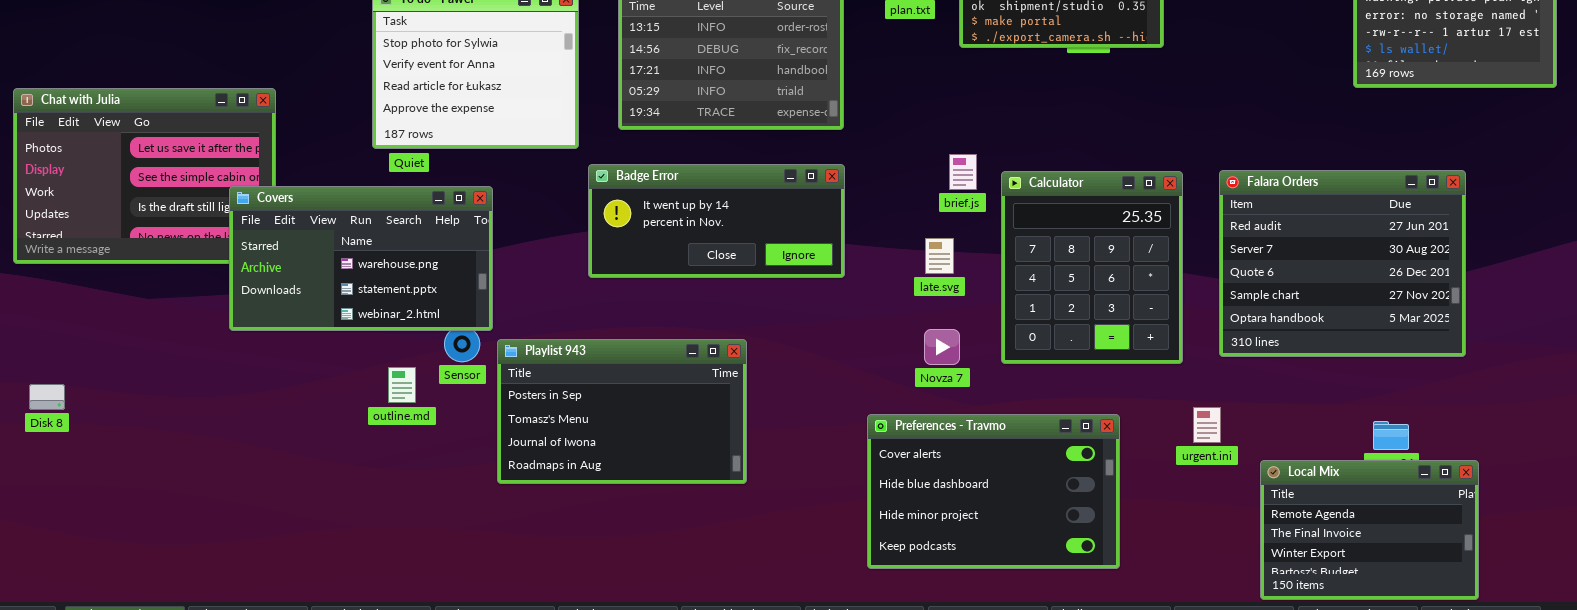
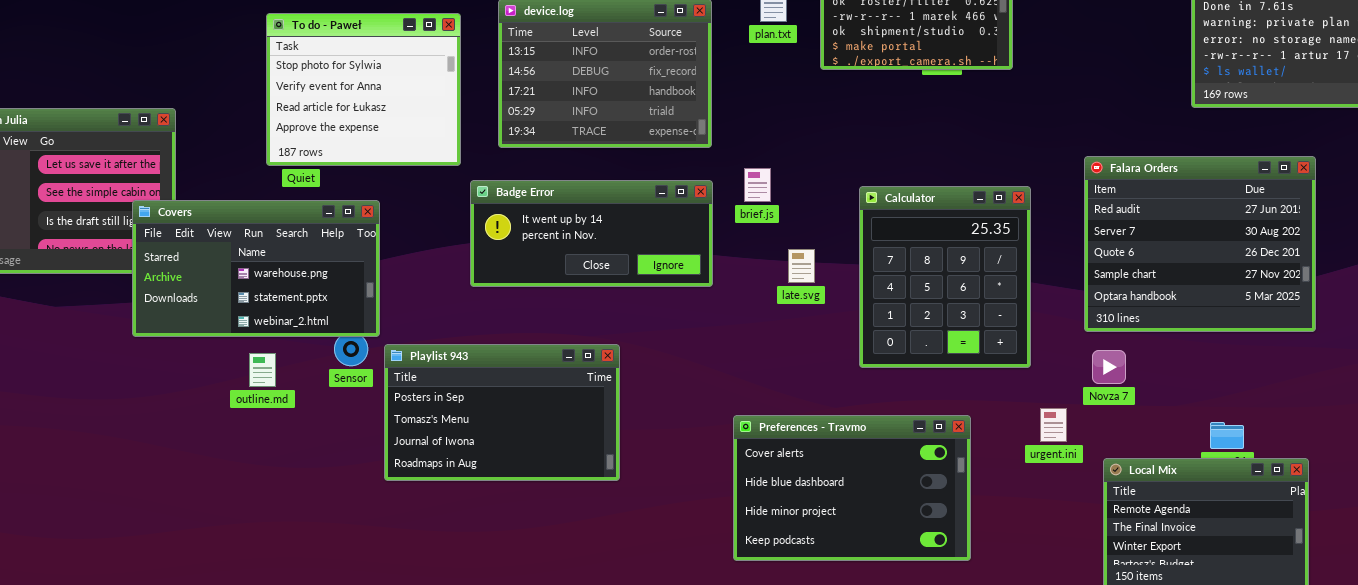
brief.js: [949,154,977,190] -> [744,168,771,202], moved
Falara Orders: [1219,170,1466,357] -> [1084,156,1316,332], moved
Novza 7: [924,329,960,365] -> [1092,350,1126,384], moved
outline.md: [388,367,416,403] -> [249,353,276,387], moved

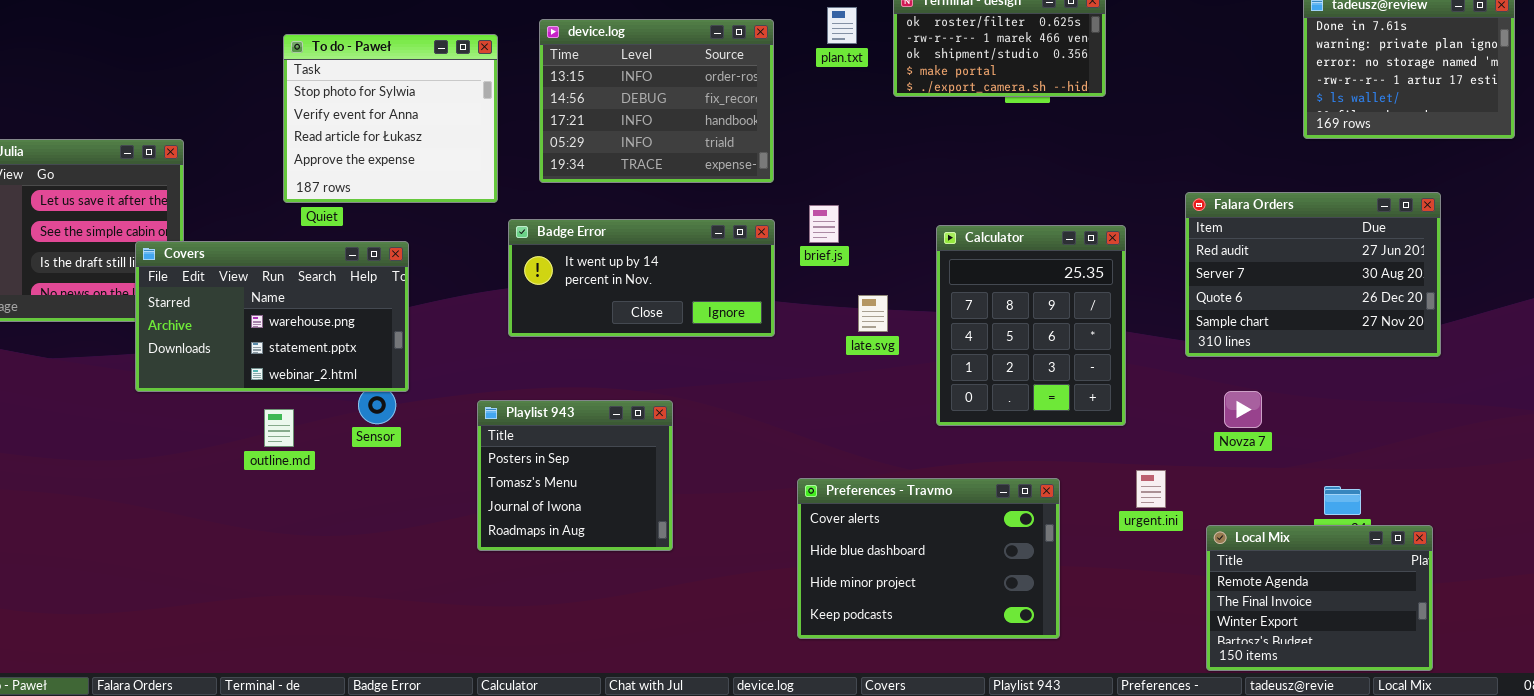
Falara Orders: [1084,156,1316,332] -> [1185,192,1441,357], resized
Playlist 943: [384,344,620,481] -> [477,400,673,551], resized
Novza 7: [1092,350,1126,384] -> [1224,391,1262,428], moved

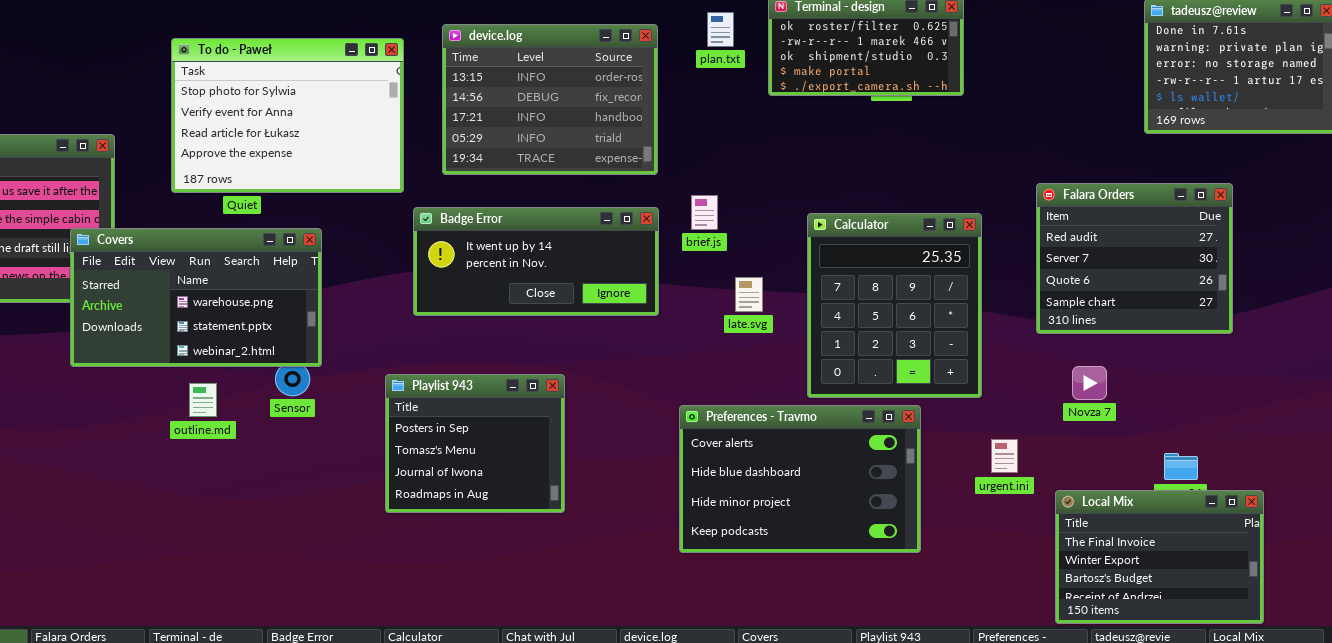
To do - Paweł: [283,34,498,203] -> [171,38,404,193], resized
Falara Orders: [1185,192,1441,357] -> [1036,183,1233,334], resized
Preferences - Travmo: [797,478,1060,639] -> [679,405,921,553], moved
Local Mix: [1206,525,1433,671] -> [1055,490,1264,624], scrolled down 1 row

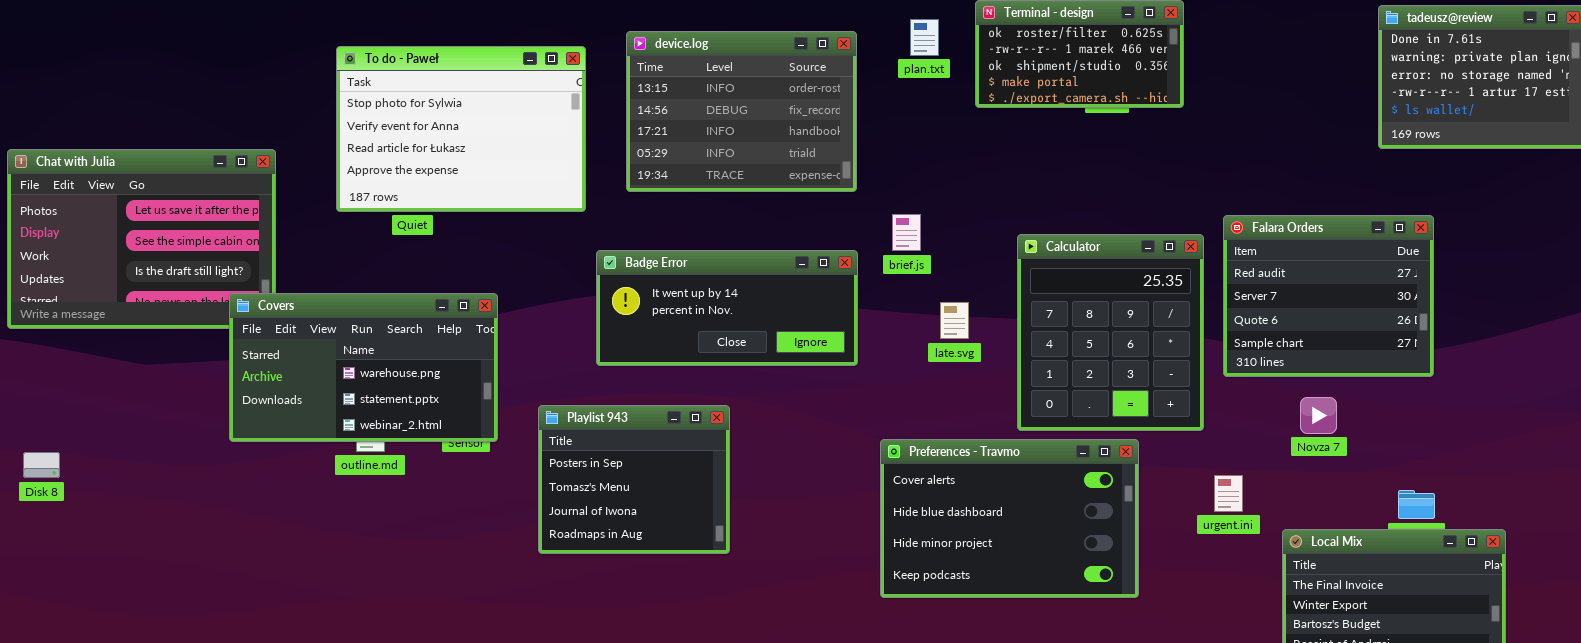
Falara Orders: [1036,183,1233,334] -> [1223,215,1434,377], moved
Badge Error: [413,207,659,316] -> [596,250,858,366], moved
Covers: [70,228,322,367] -> [229,293,498,442], moved
Playlist 943: [385,374,565,513] -> [538,405,730,554], moved

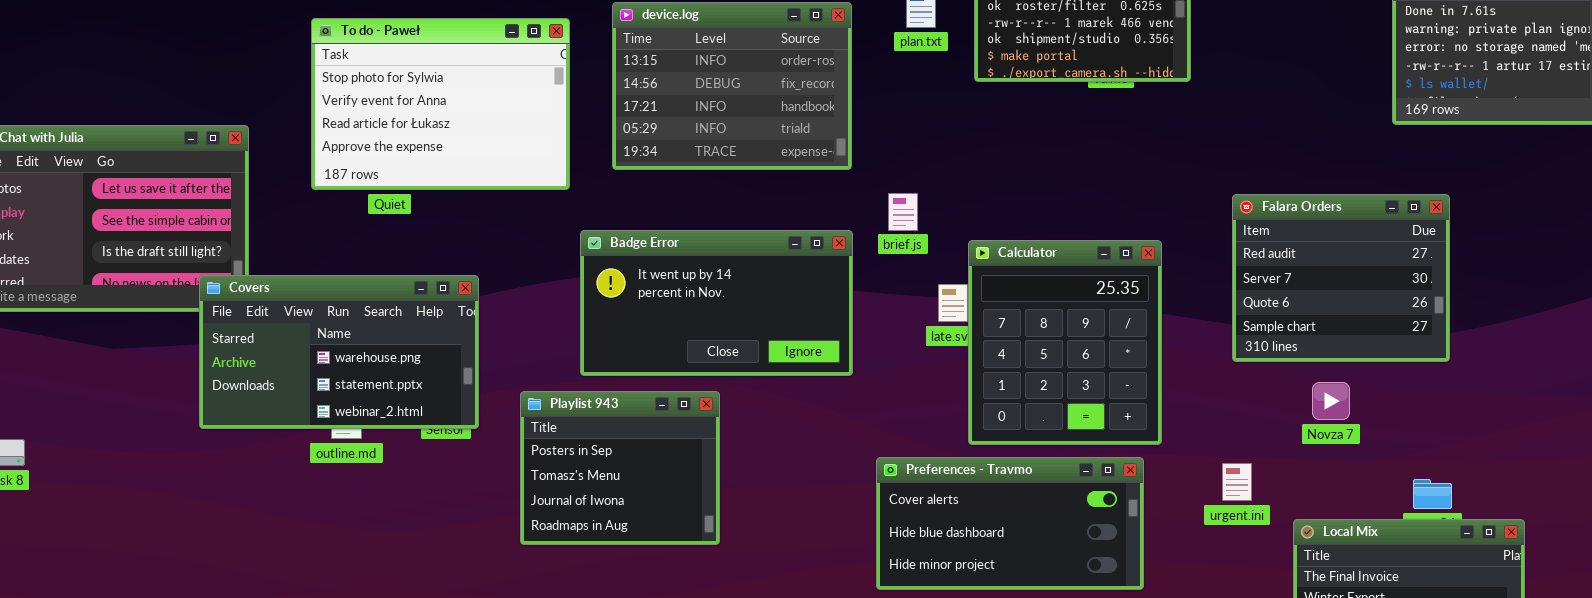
Calculator: [1017,234,1204,431] -> [968,240,1162,445], moved
Badge Error: [596,250,858,366] -> [580,230,853,376], resized
Preferences - Travmo: [880,439,1139,598] -> [876,457,1144,590], resized

